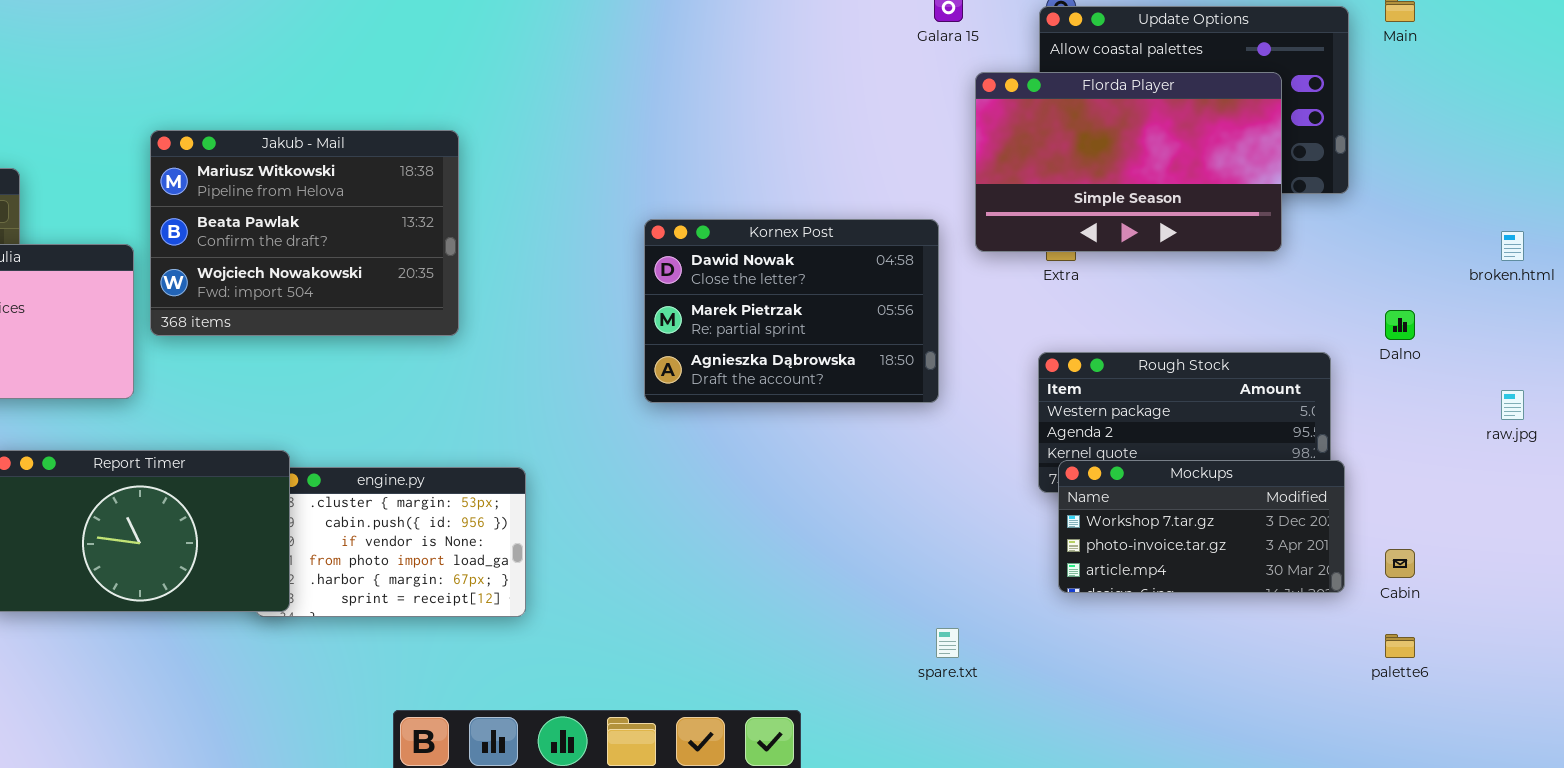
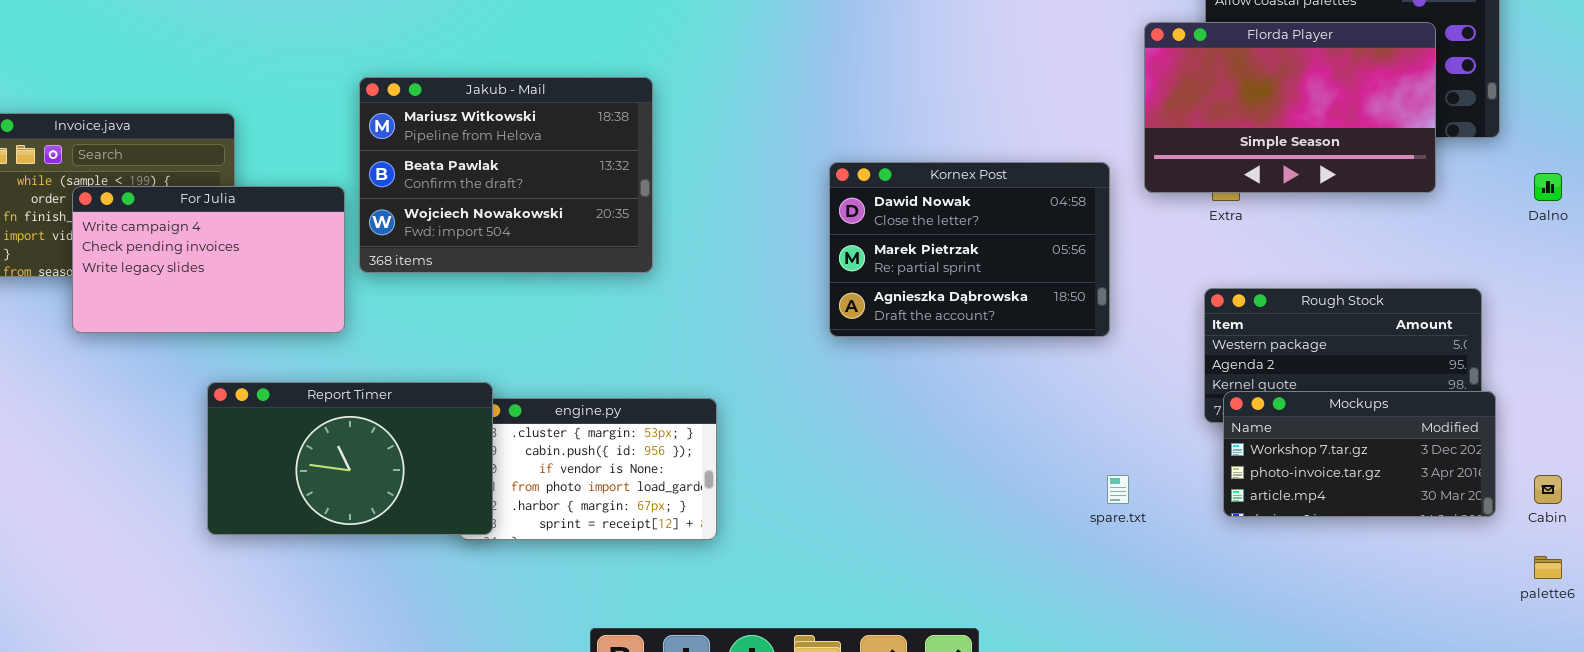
Dalno: [1385,310,1415,340] -> [1534,173,1562,201], moved
spare.txt: [936,628,959,658] -> [1107,475,1129,504], moved

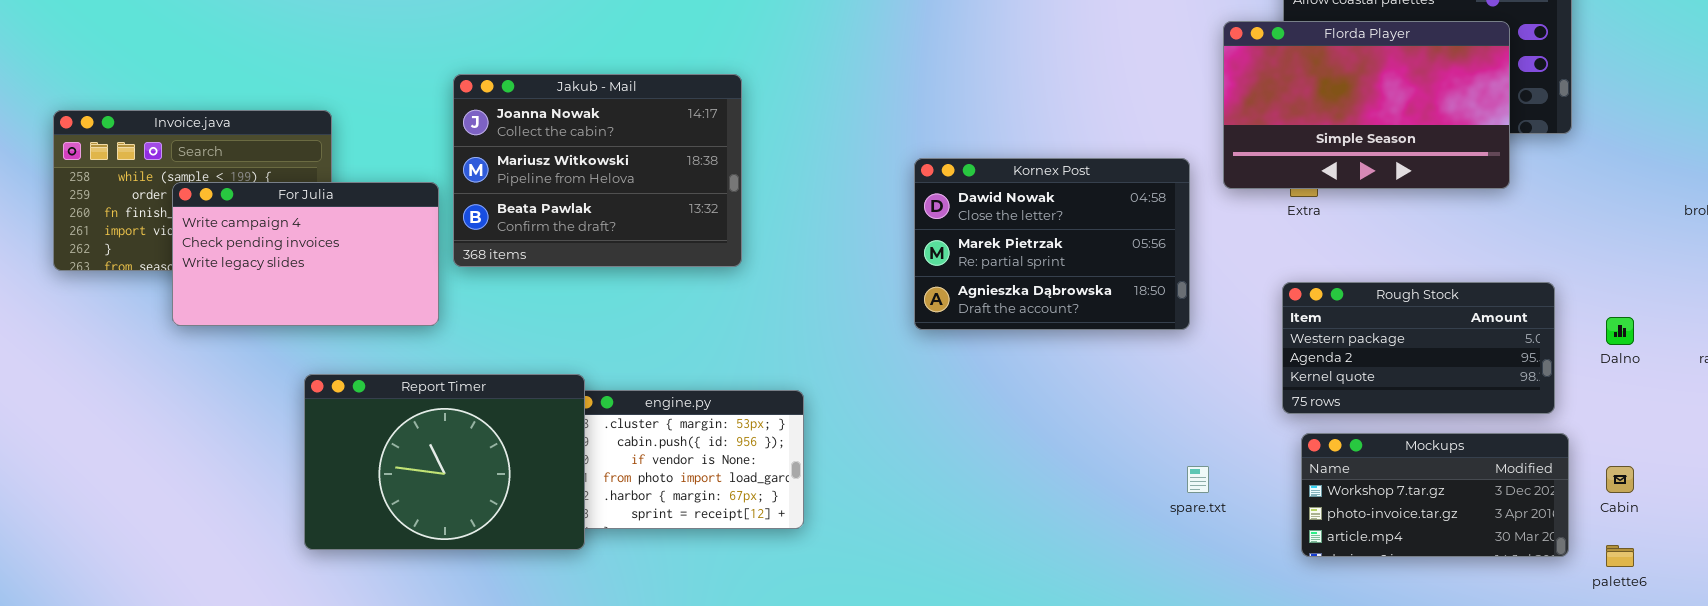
Jakub - Mail: [359,77,653,273] -> [453,74,742,267], scrolled up 1 row
Dalno: [1534,173,1562,201] -> [1606,317,1634,345], moved
Report Timer: [207,382,493,535] -> [304,374,585,550], resized
Mockups: [1223,391,1496,517] -> [1301,433,1569,557], moved

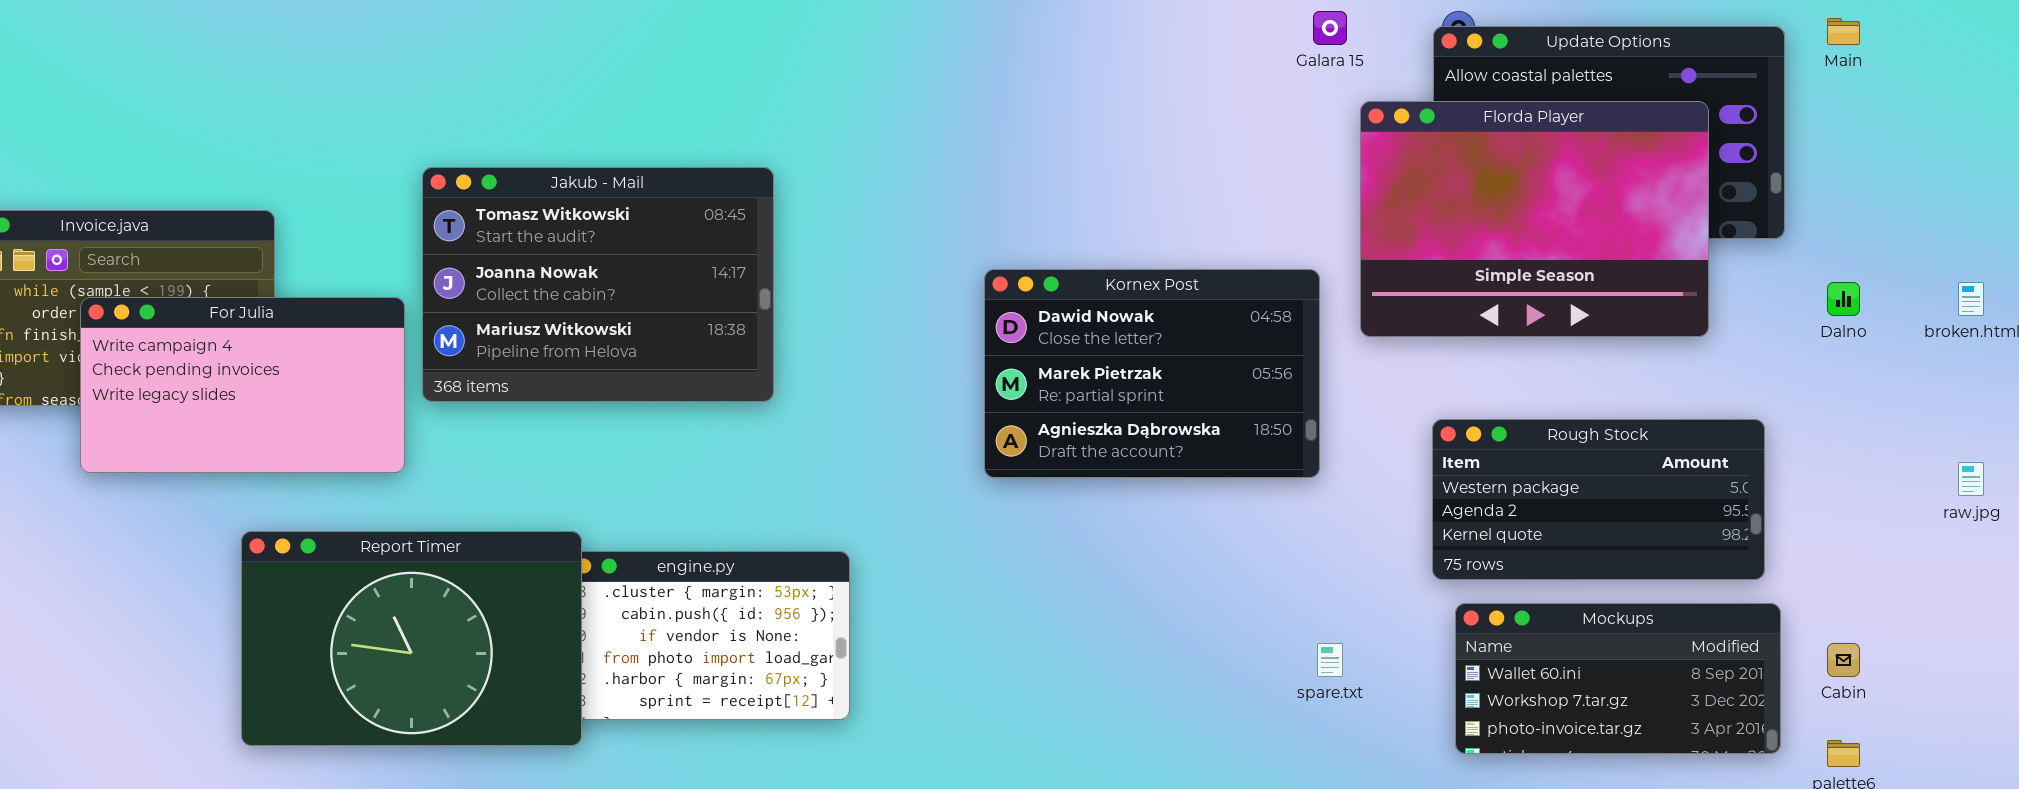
Florda Player: [1223,21,1510,189] -> [1360,101,1709,337], resized
Jakub - Mail: [453,74,742,267] -> [422,167,774,402], scrolled up 1 row
Dalno: [1606,317,1634,345] -> [1827,282,1860,316], moved
Mockups: [1301,433,1569,557] -> [1455,603,1781,754], scrolled up 1 row

